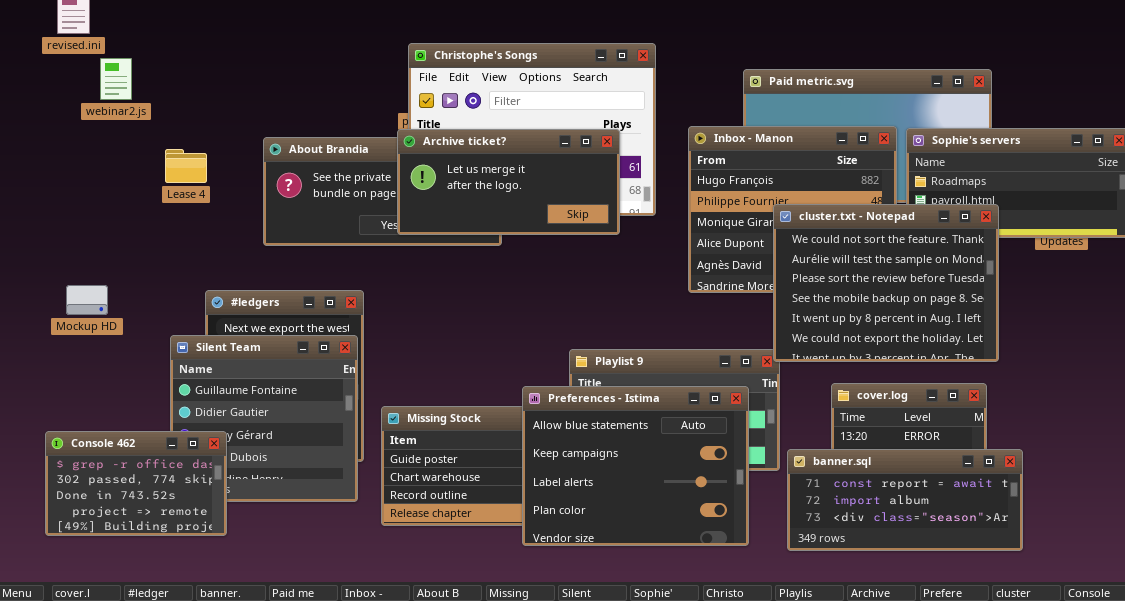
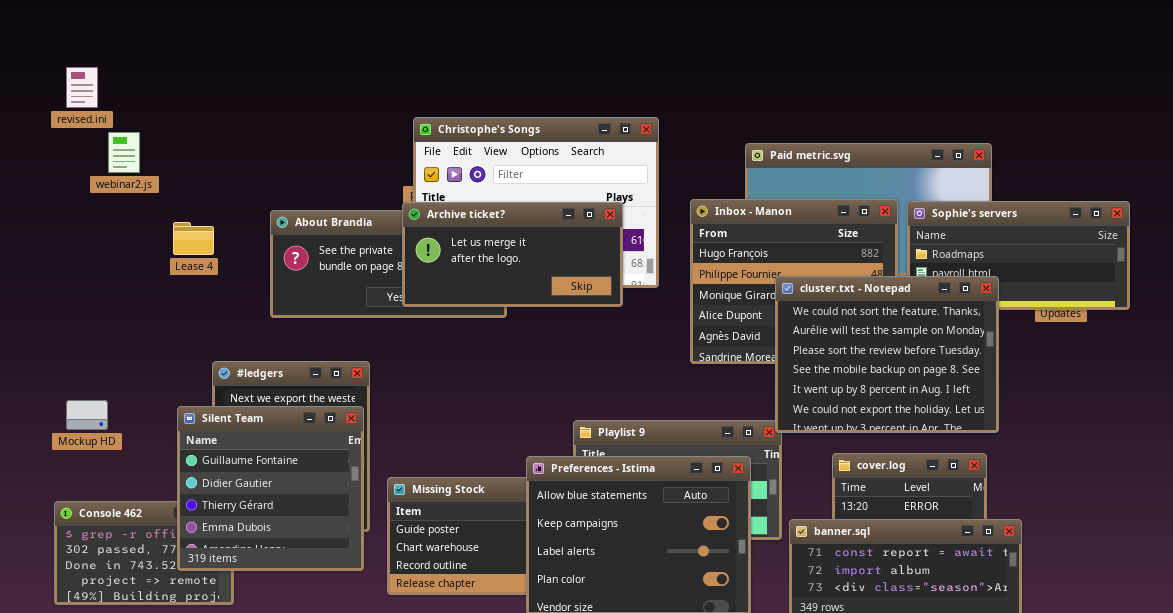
Mockup HD: [66,285,108,315] -> [66,400,108,430], moved
Silent Team: [170,335,358,502] -> [177,406,364,571], raised

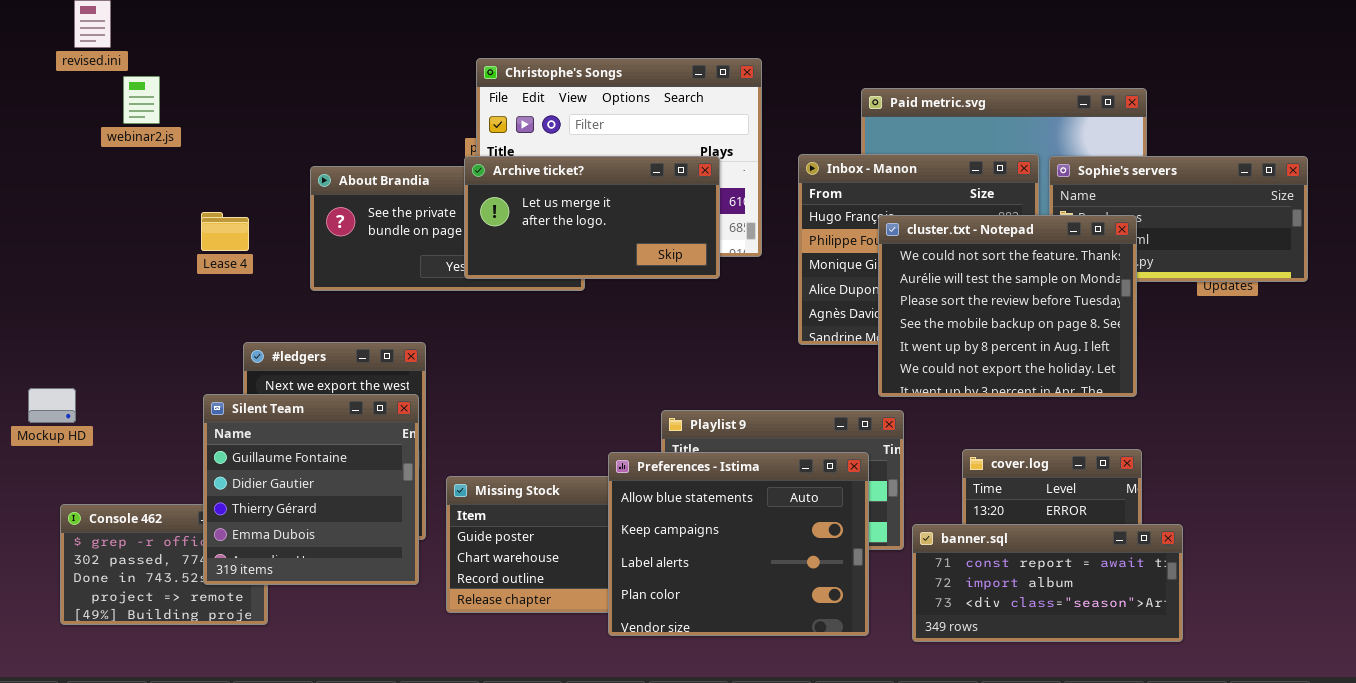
Lease 4: [173,222,214,255] -> [201,212,249,251], moved
cluster.txt - Notepad: [775,276,999,433] -> [878,215,1137,397], moved
Mockup HD: [66,400,108,430] -> [28,388,76,423], moved

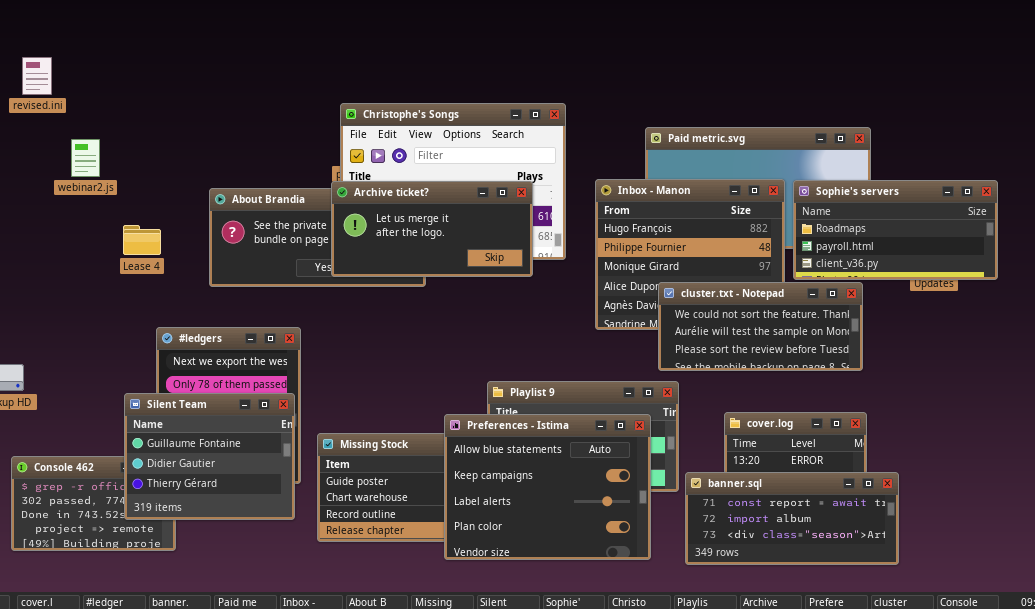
webinar2.js: [123,76,160,124] -> [71,139,100,177], moved
cluster.txt - Notepad: [878,215,1137,397] -> [658,282,863,371], resized
Silent Team: [203,394,419,585] -> [124,393,295,520], resized

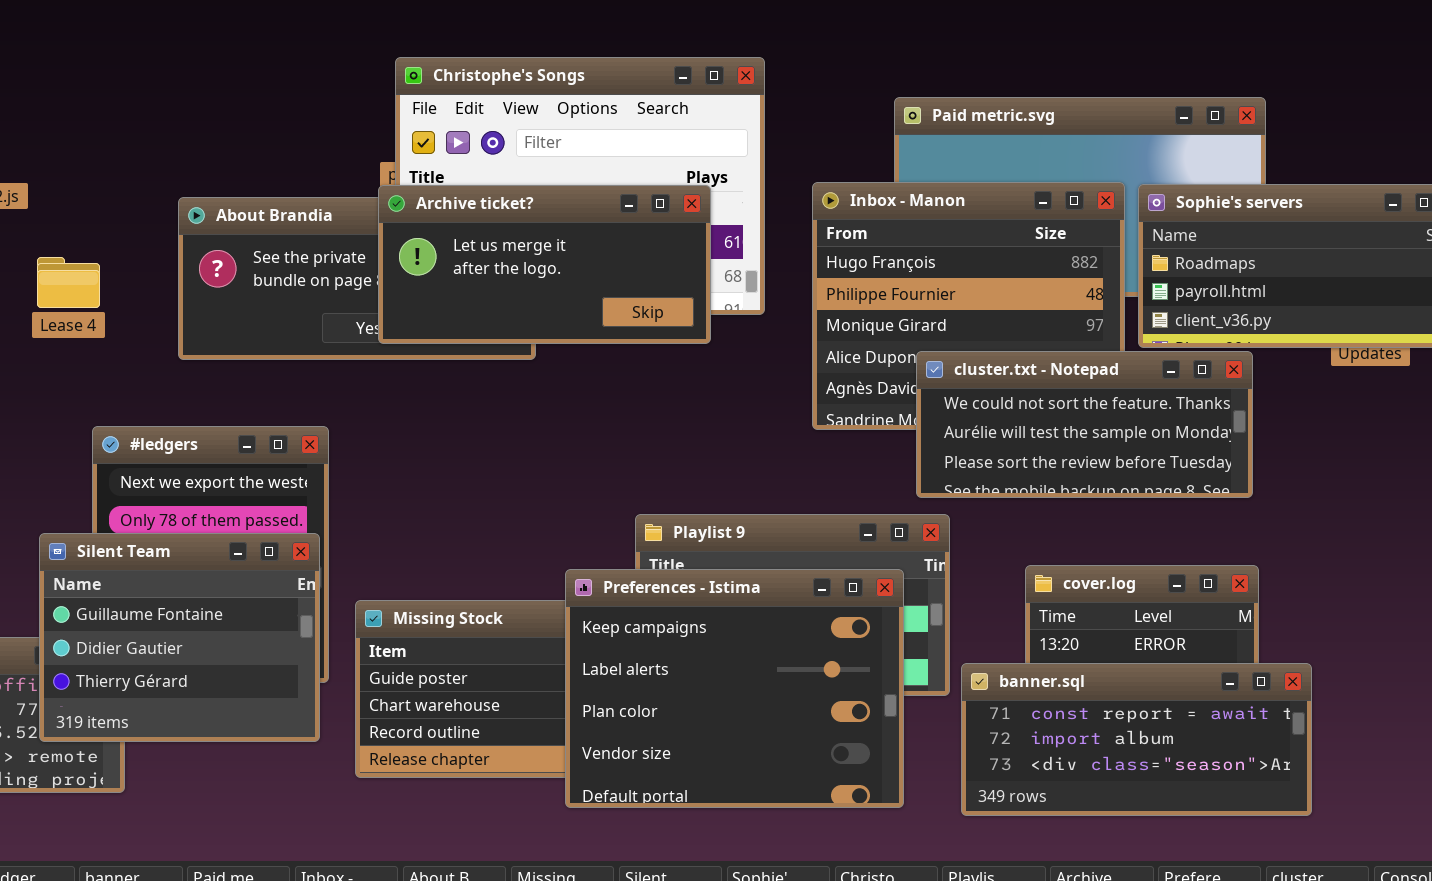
Preferences - Istima: [444,414,651,560] -> [565,569,904,808], scrolled down 1 row

